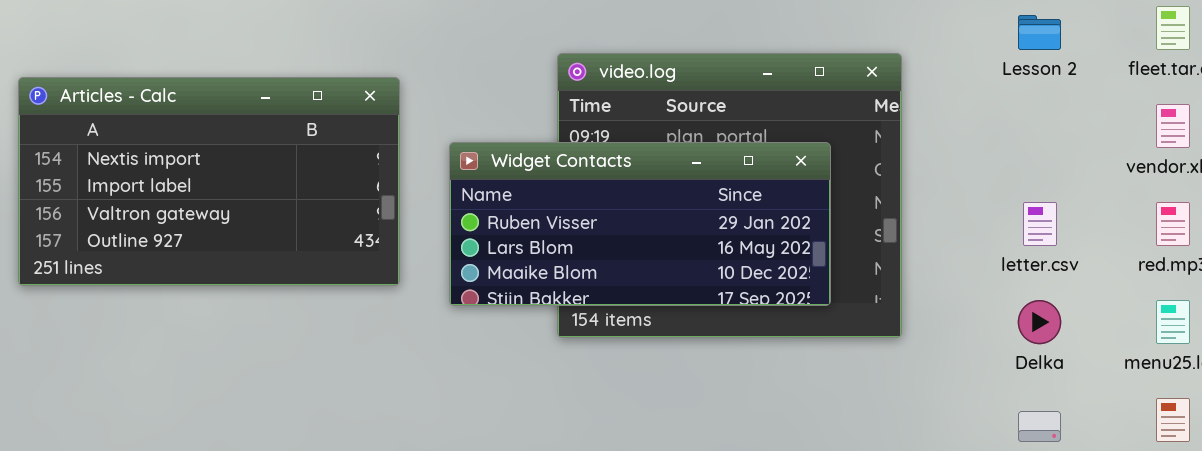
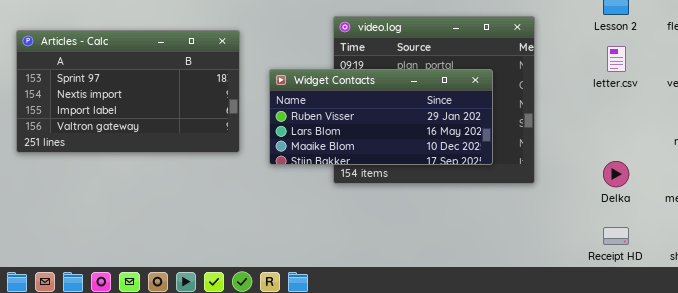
Articles - Calc: [18,77,400,286] -> [16,30,240,153], scrolled up 1 row
letter.csv: [1023,202,1057,246] -> [607,46,626,72], moved

